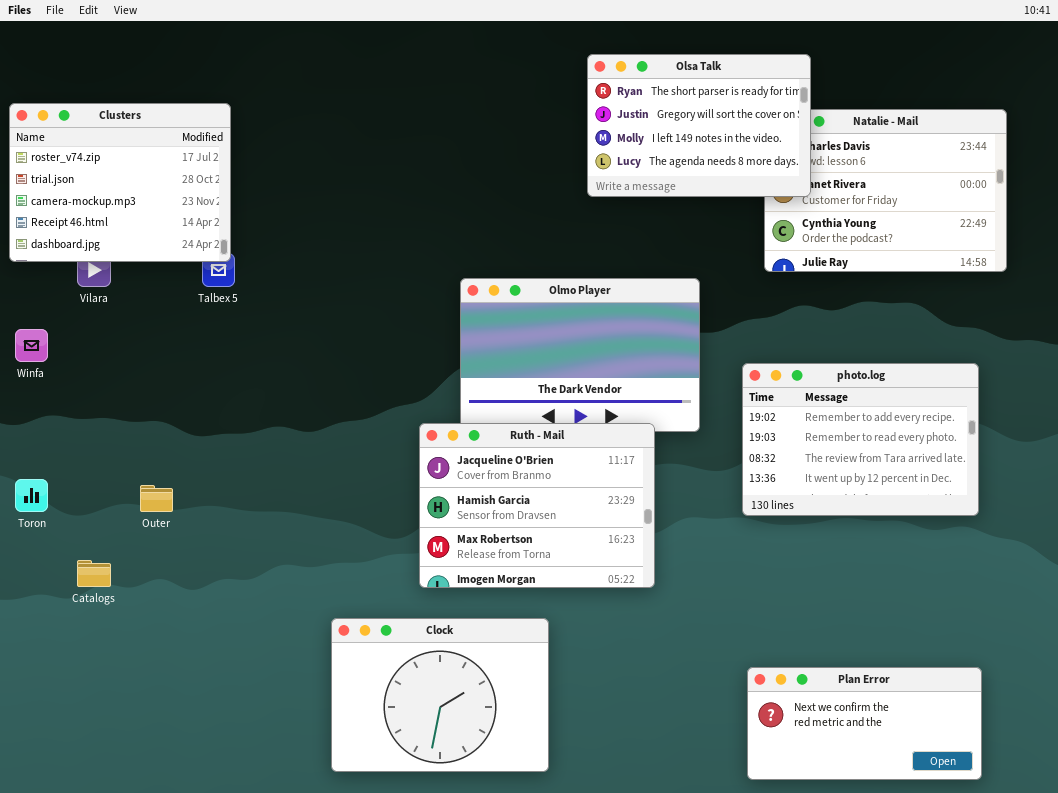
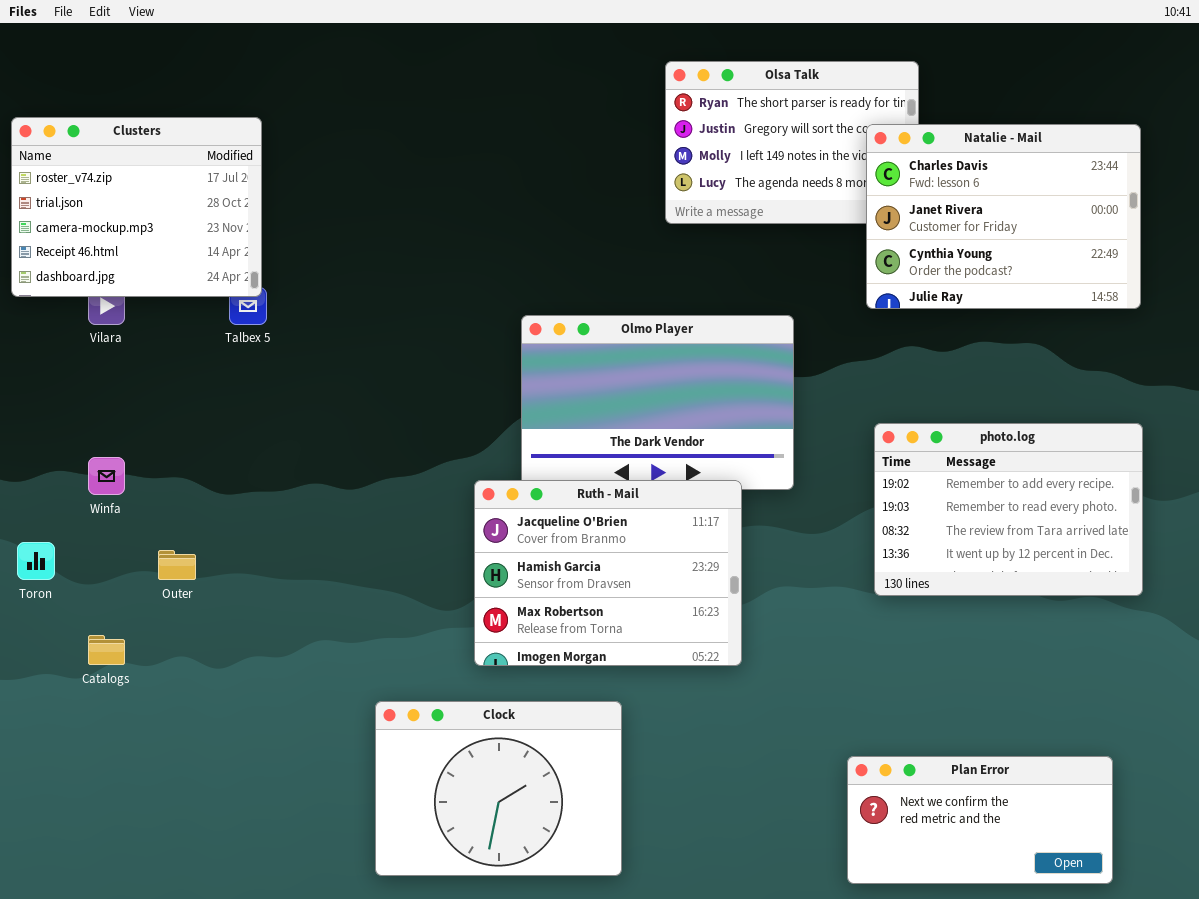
Natalie - Mail: [764,109,1007,272] -> [866,124,1141,309], raised
Winfa: [15,329,48,362] -> [88,457,125,495], moved
photo.log: [742,363,979,516] -> [874,423,1143,596], moved

